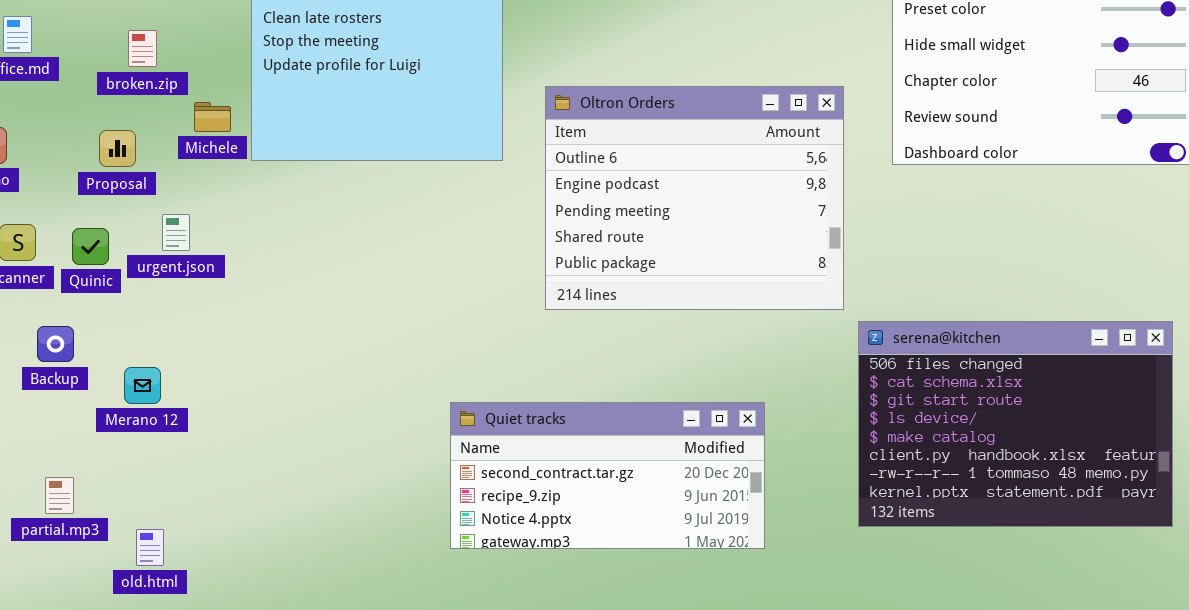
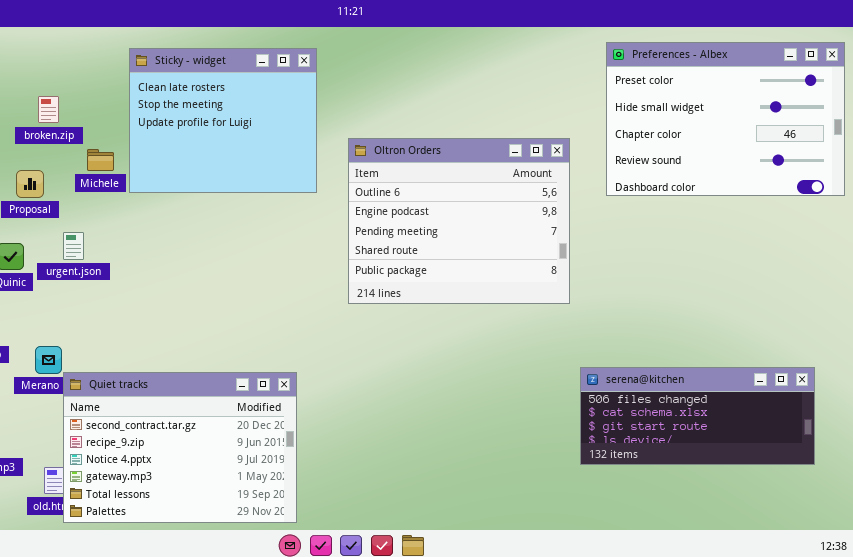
serena@kitchen: [858,321,1173,527] -> [580,367,815,465], resized
Quiet tracks: [450,402,765,549] -> [63,372,297,523], moved, resized

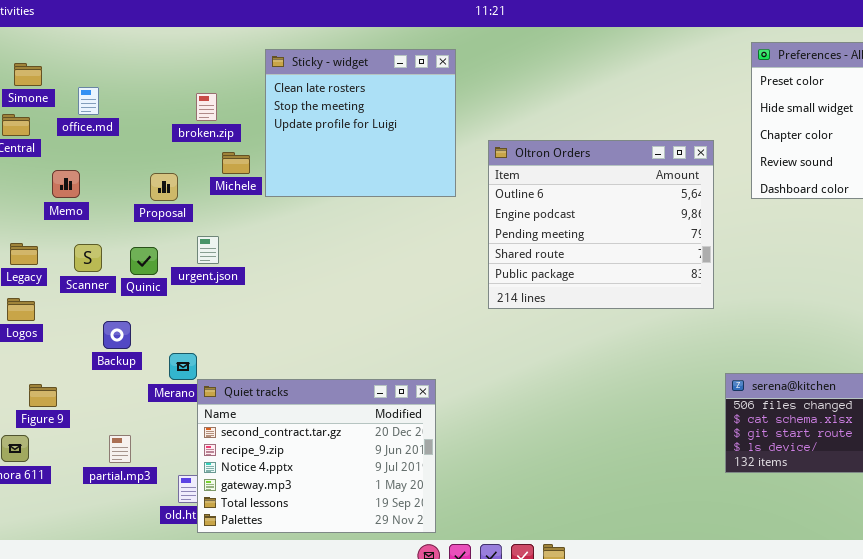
broken.zip: [38,96,59,123] -> [196,93,217,121], moved

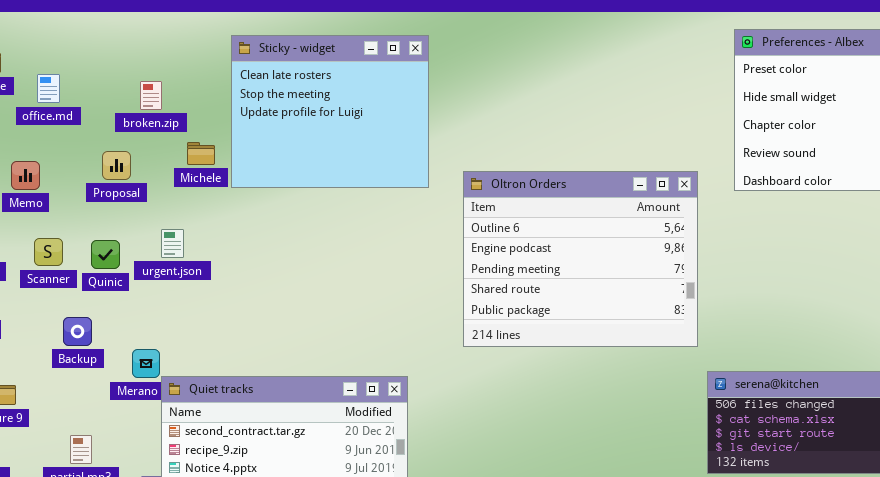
broken.zip: [196,93,217,121] -> [140,81,162,110], moved
Oltron Orders: [488,140,714,309] -> [463,171,698,347], moved
Proposal: [150,173,178,201] -> [102,151,131,180], moved

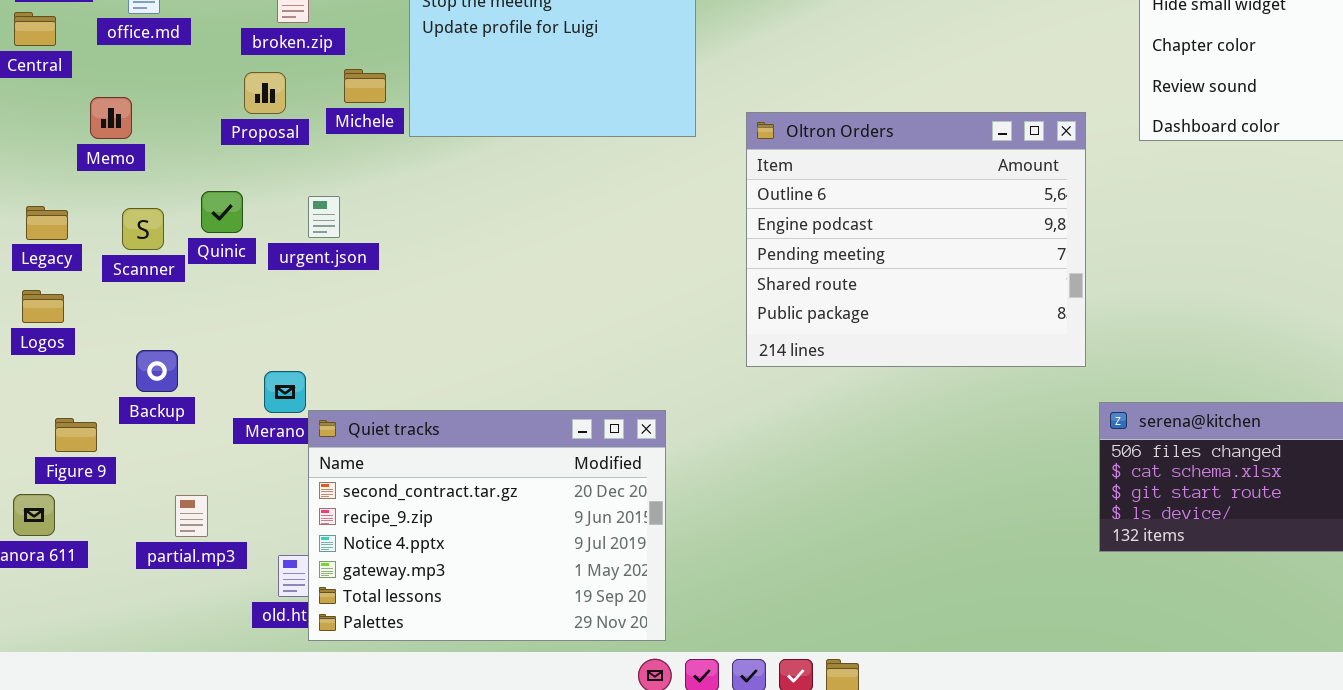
Proposal: [102,151,131,180] -> [244,72,286,114], moved
Quinic: [91,240,120,269] -> [201,191,243,233], moved
Backup: [63,317,92,346] -> [136,350,178,392], moved

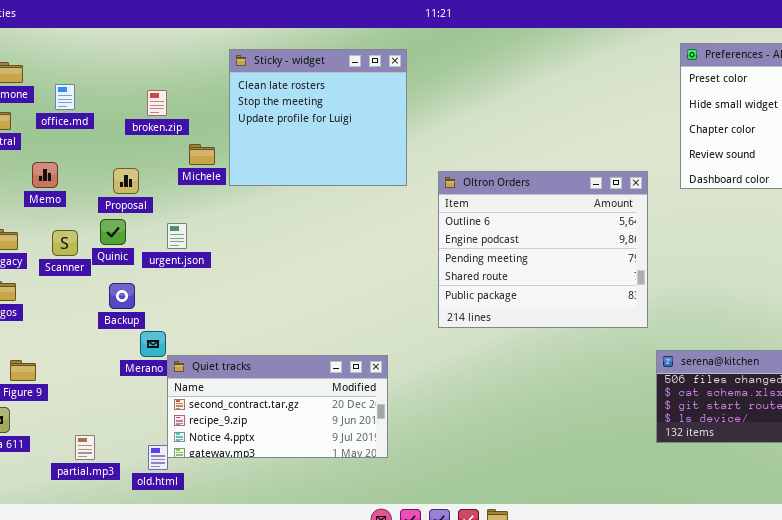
Proposal: [244,72,286,114] -> [113,168,139,194], moved
Backup: [136,350,178,392] -> [109,283,135,309], moved
Quiet tracks: [308,410,666,641] -> [167,355,388,458], resized
partial.mp3: [175,495,208,537] -> [75,435,95,460], moved

